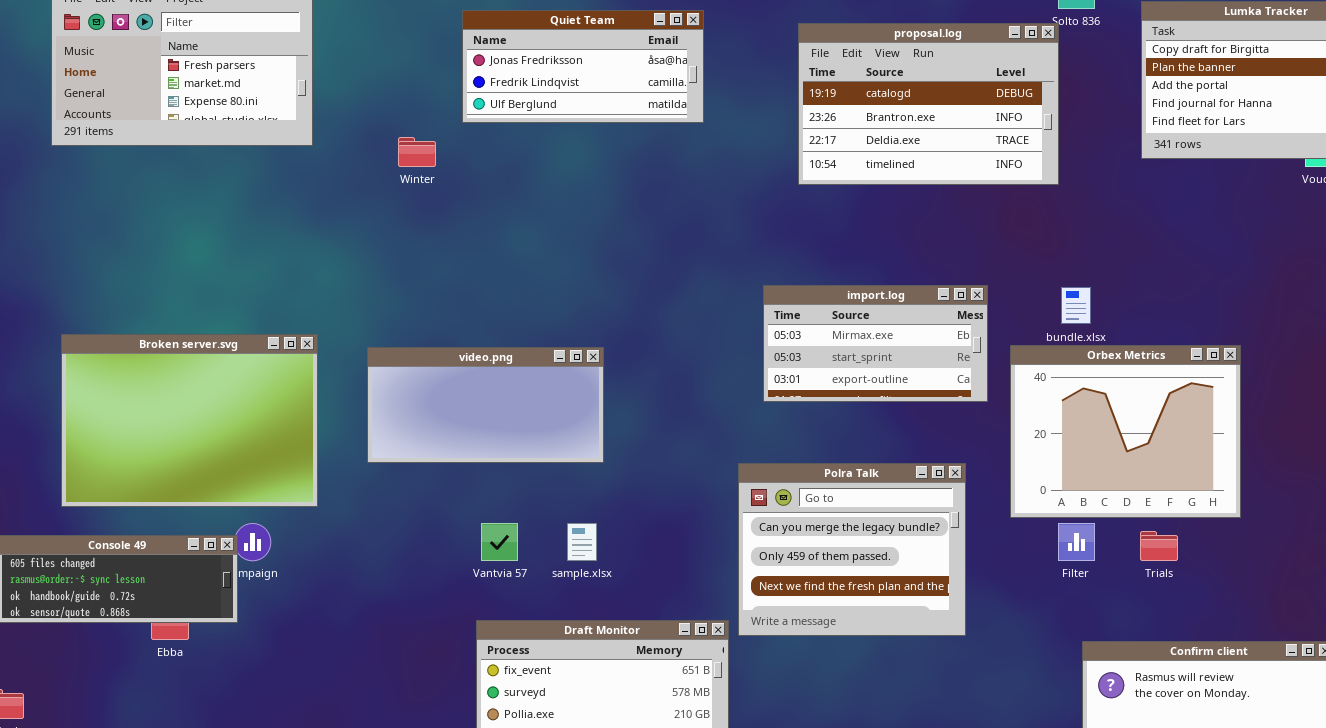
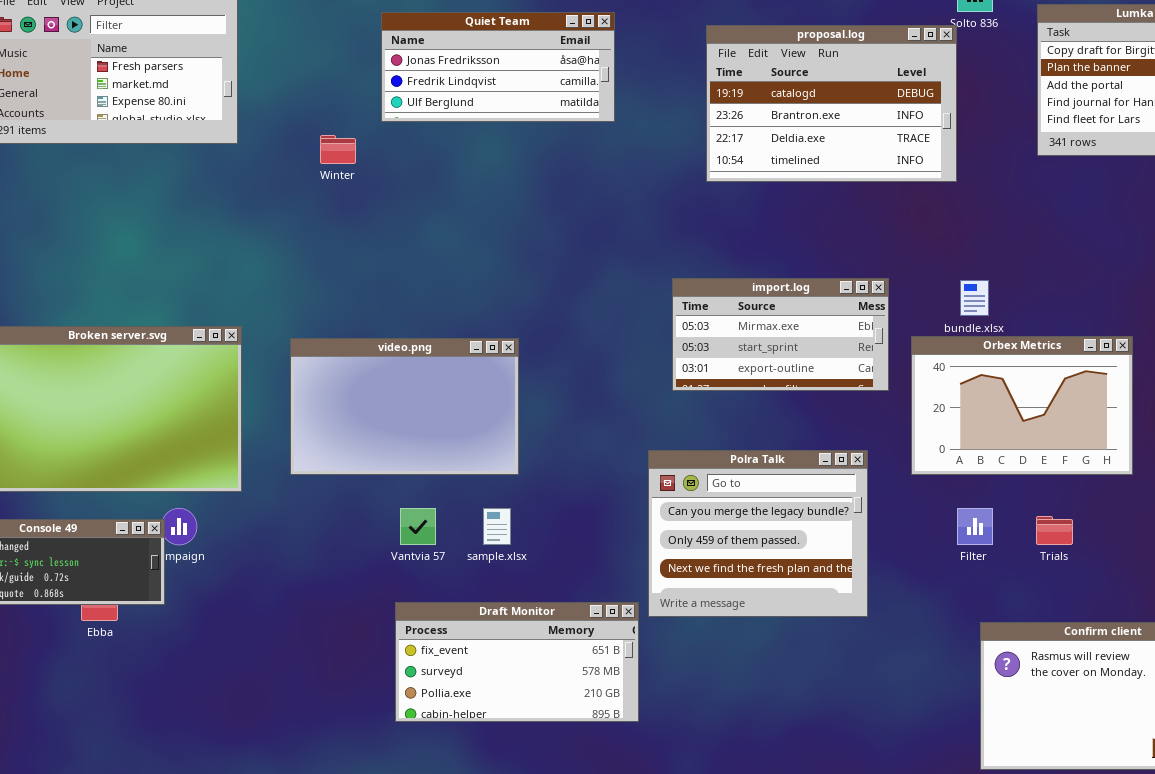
Orbex Metrics: [1010,345,1241,518] -> [911,336,1133,475], resized
video.png: [367,347,604,463] -> [290,338,519,475], resized

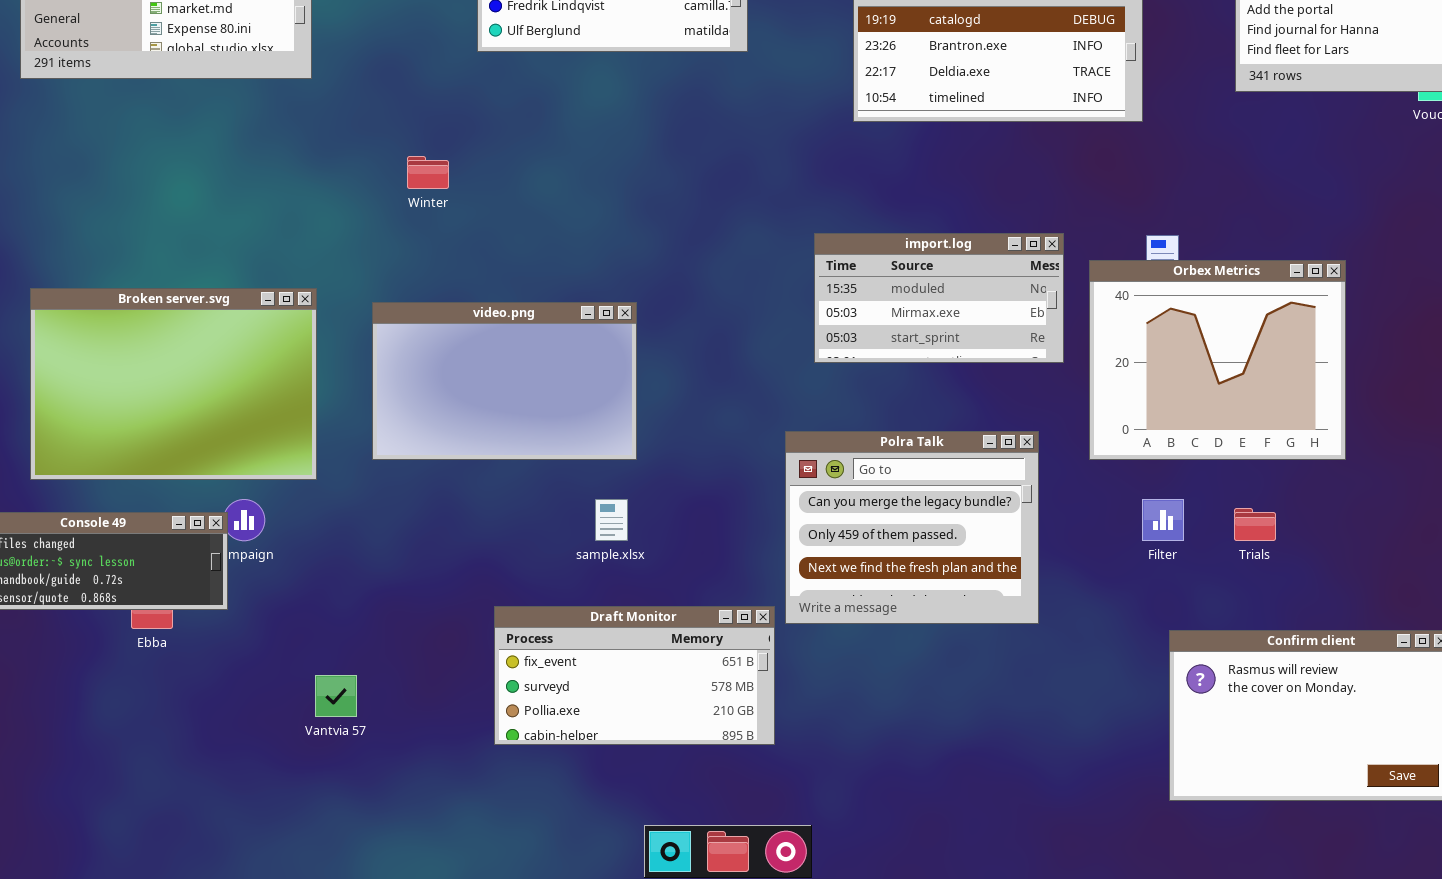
Winter: [320,135,356,164] -> [407,156,449,189], moved
import.log: [672,278,889,391] -> [814,233,1064,363], scrolled up 1 row
Orbex Metrics: [911,336,1133,475] -> [1089,260,1346,460], resized
Vantvia 57: [400,508,436,545] -> [315,675,357,717], moved

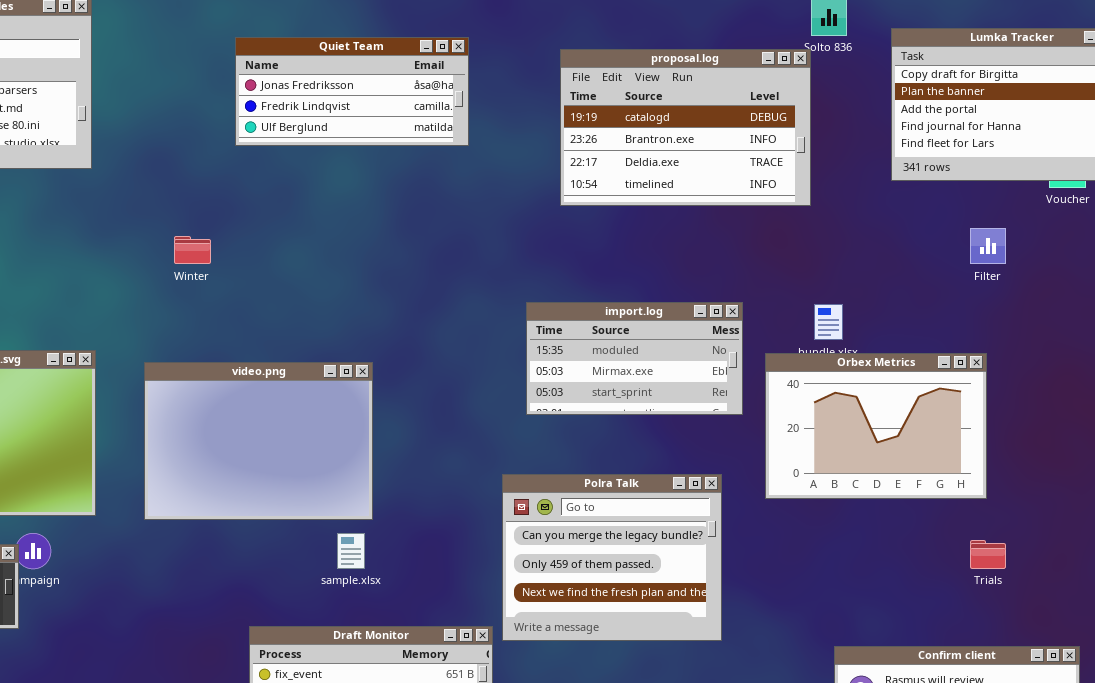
Orbex Metrics: [1089,260,1346,460] -> [765,353,987,499], resized
video.png: [372,302,637,460] -> [144,362,373,520], resized
Filter: [1142,499,1184,541] -> [970,228,1006,264], moved
Trials: [1234,508,1276,541] -> [970,540,1006,569], moved

